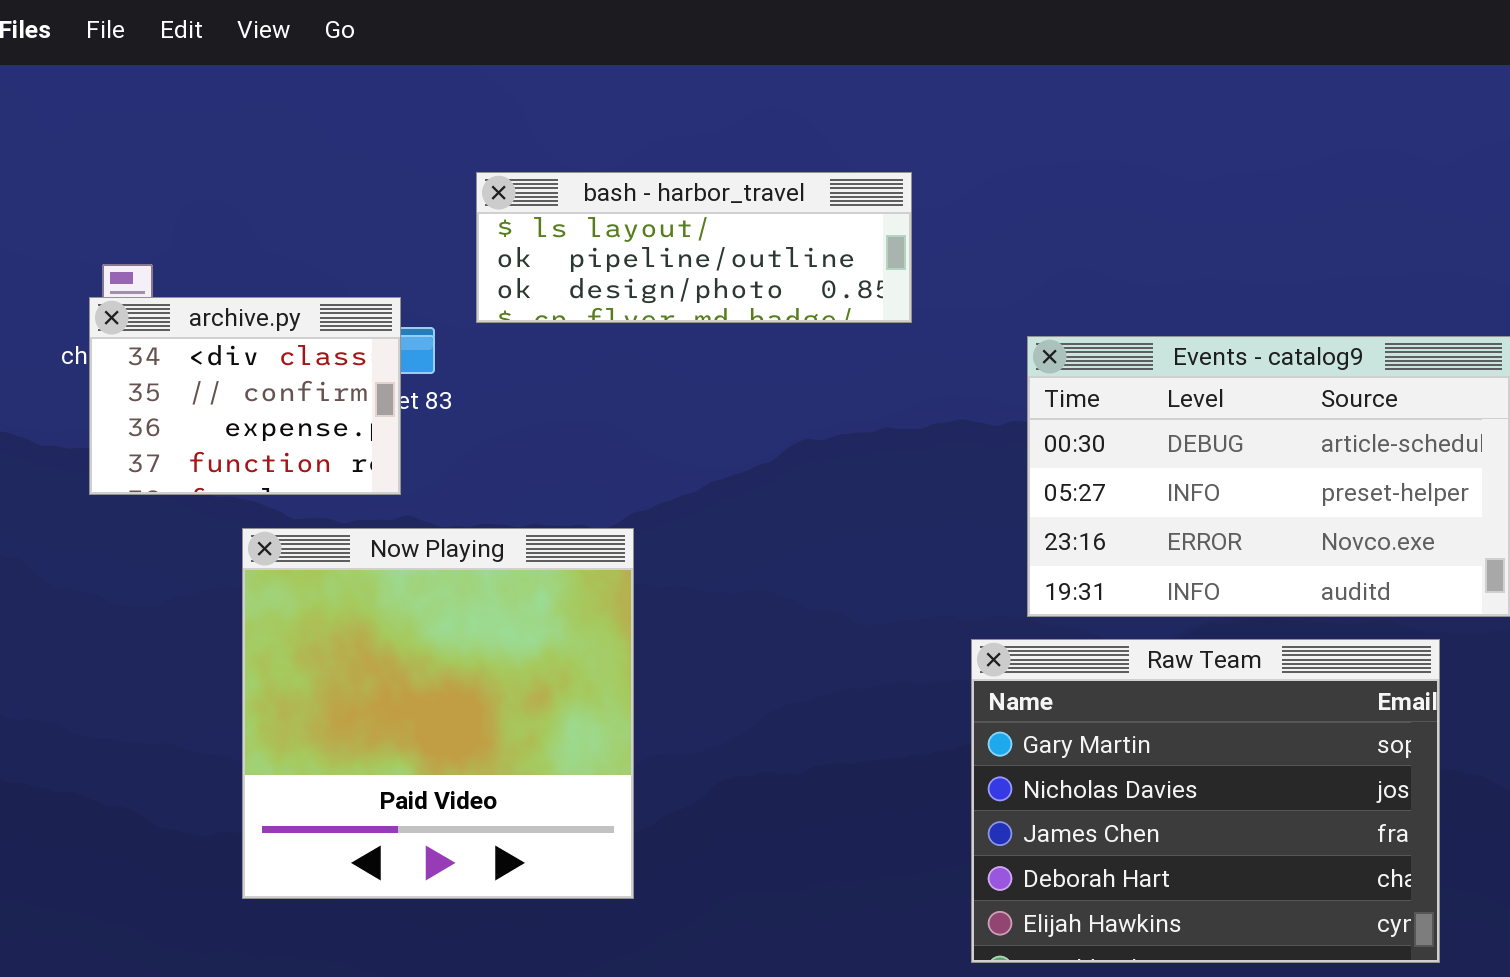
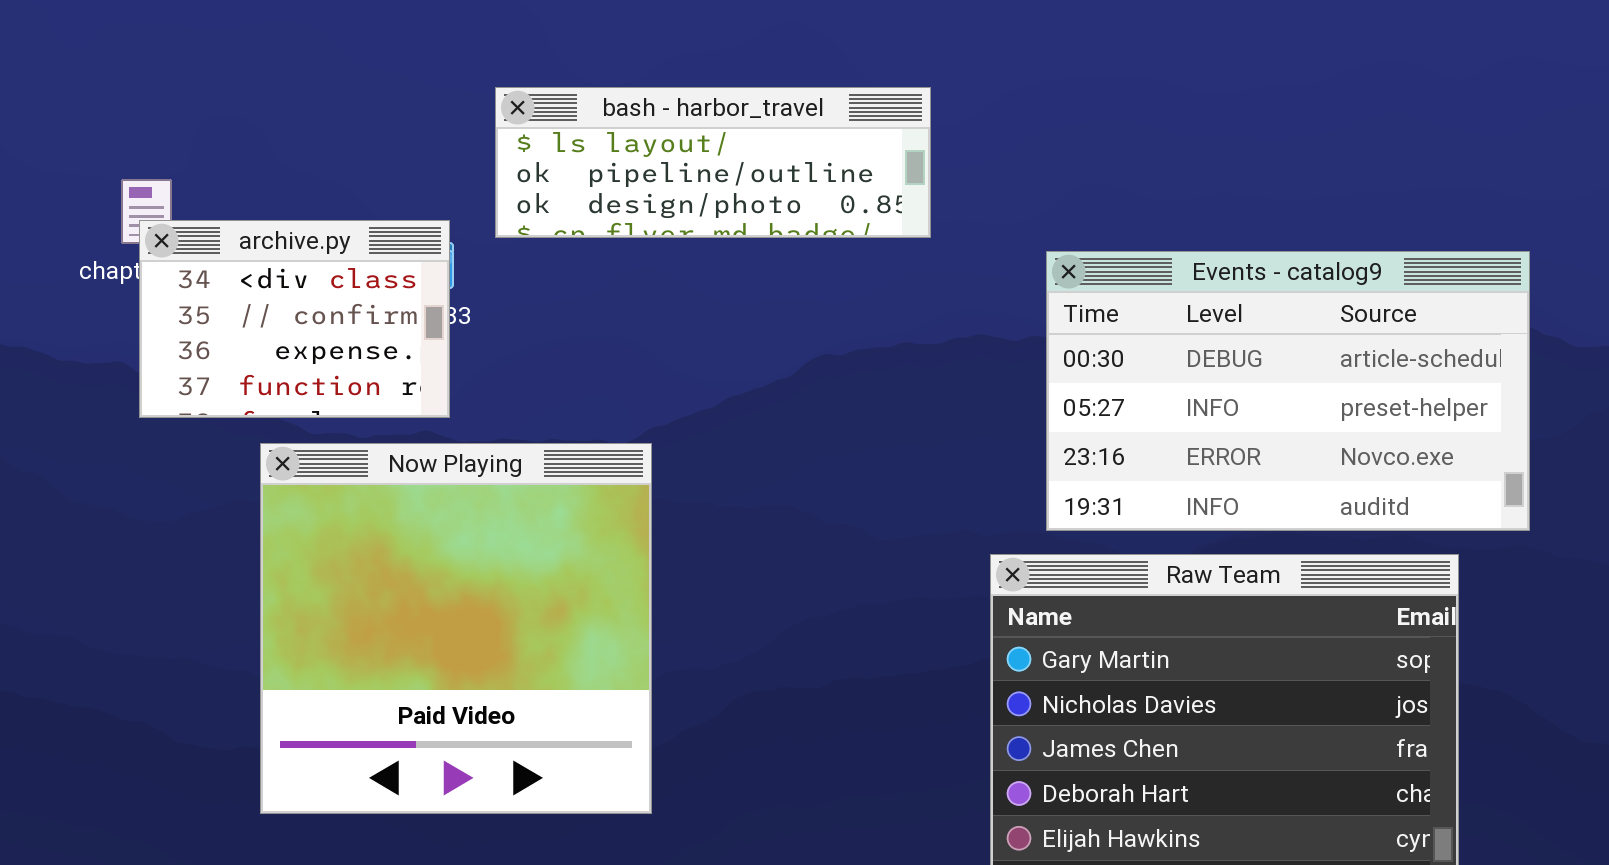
archive.py: [89,297,401,495] -> [139,220,450,418], moved

